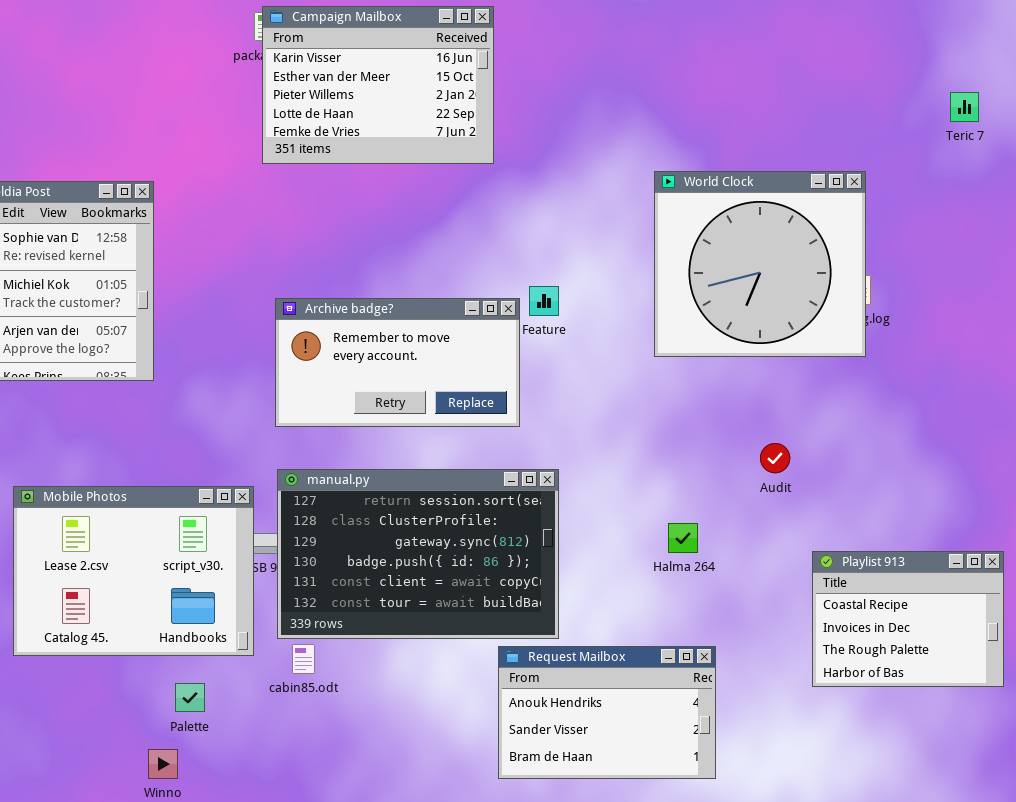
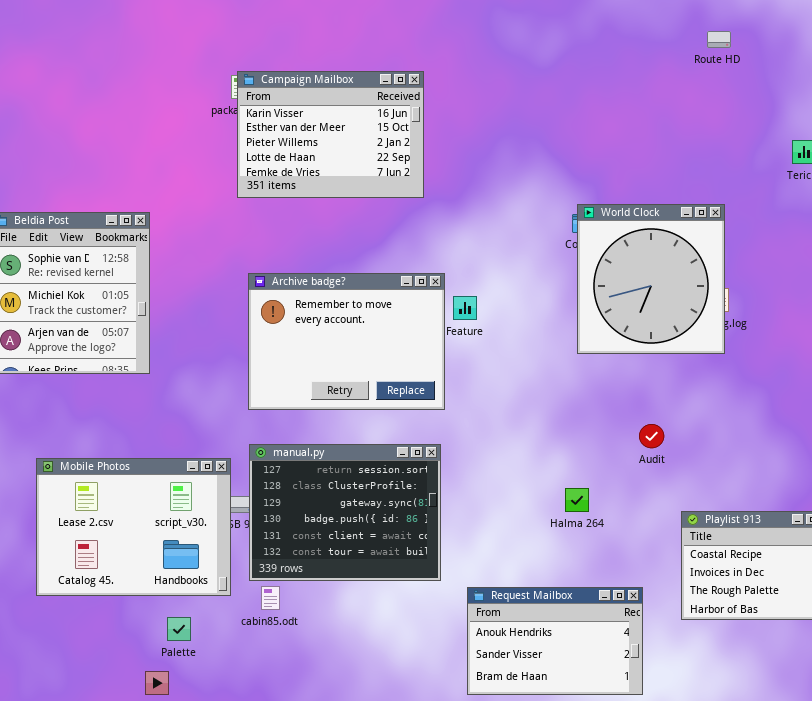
World Clock: [654,171,866,357] -> [577,204,725,354], resized
Archive badge?: [275,298,520,427] -> [248,273,445,410], resized
manual.py: [277,469,559,639] -> [249,444,441,581], resized
Request Mailbox: [498,646,716,779] -> [467,587,643,695], moved

